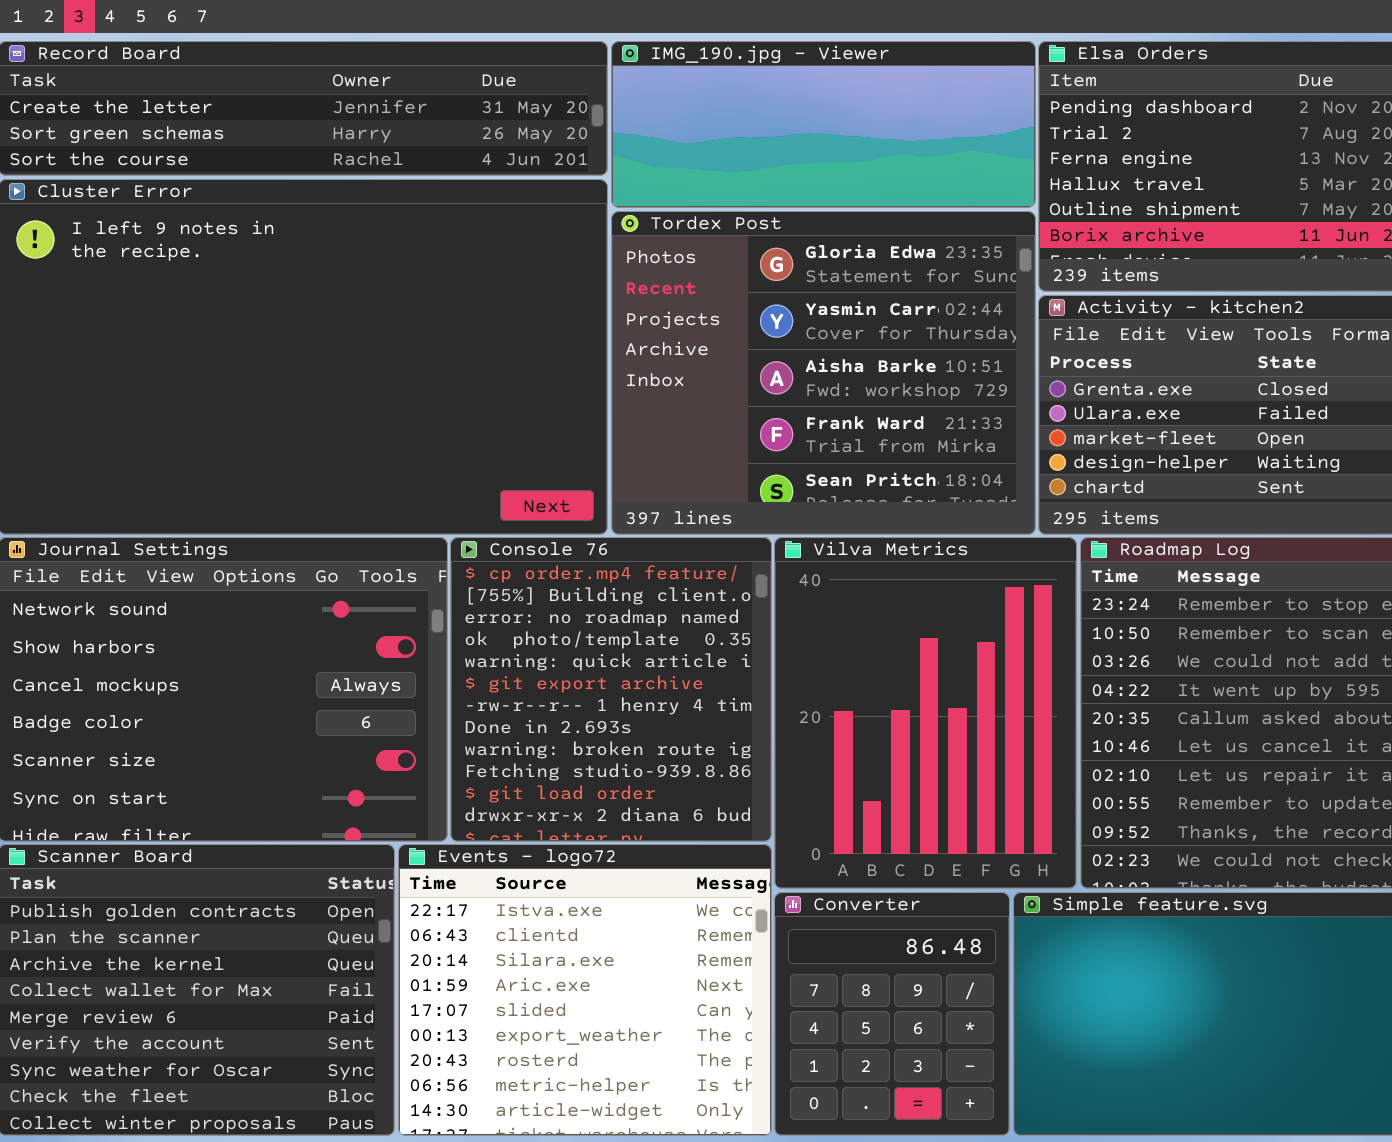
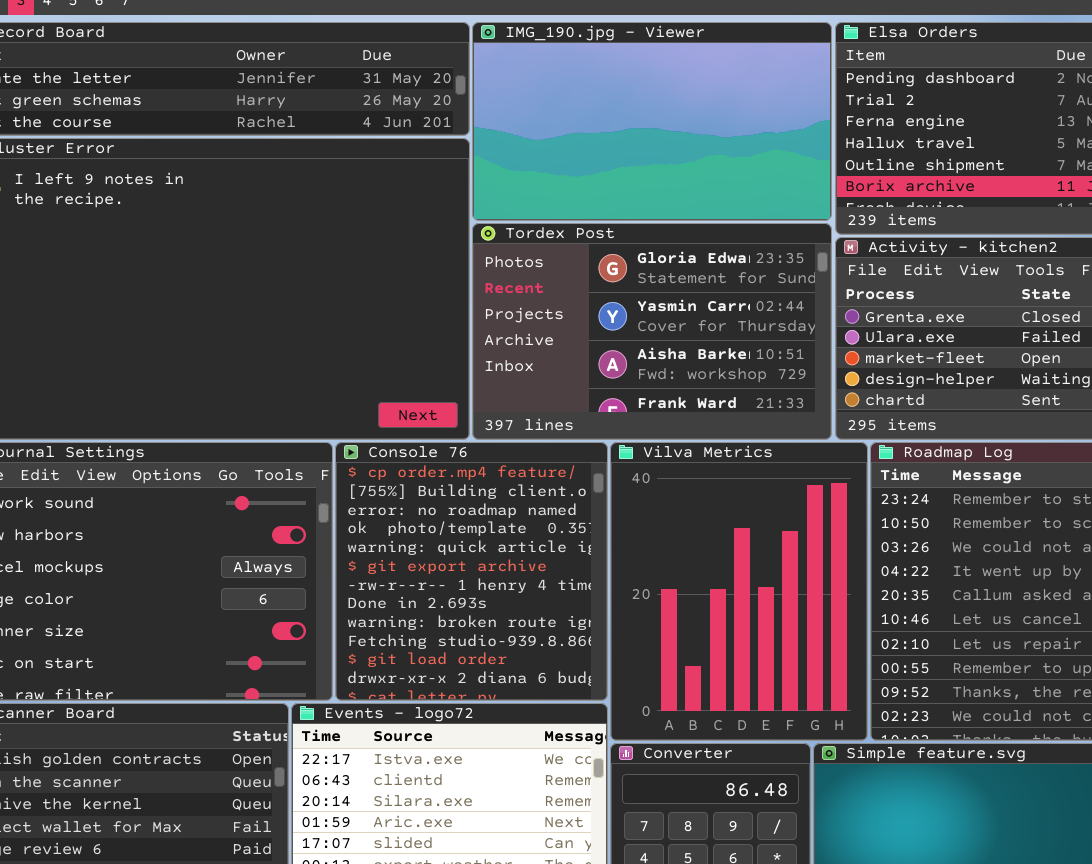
IMG_190.jpg - Viewer: [611,41,1036,208] -> [472,22,832,221], resized
Tordex Post: [611,211,1036,535] -> [472,223,832,440], resized

